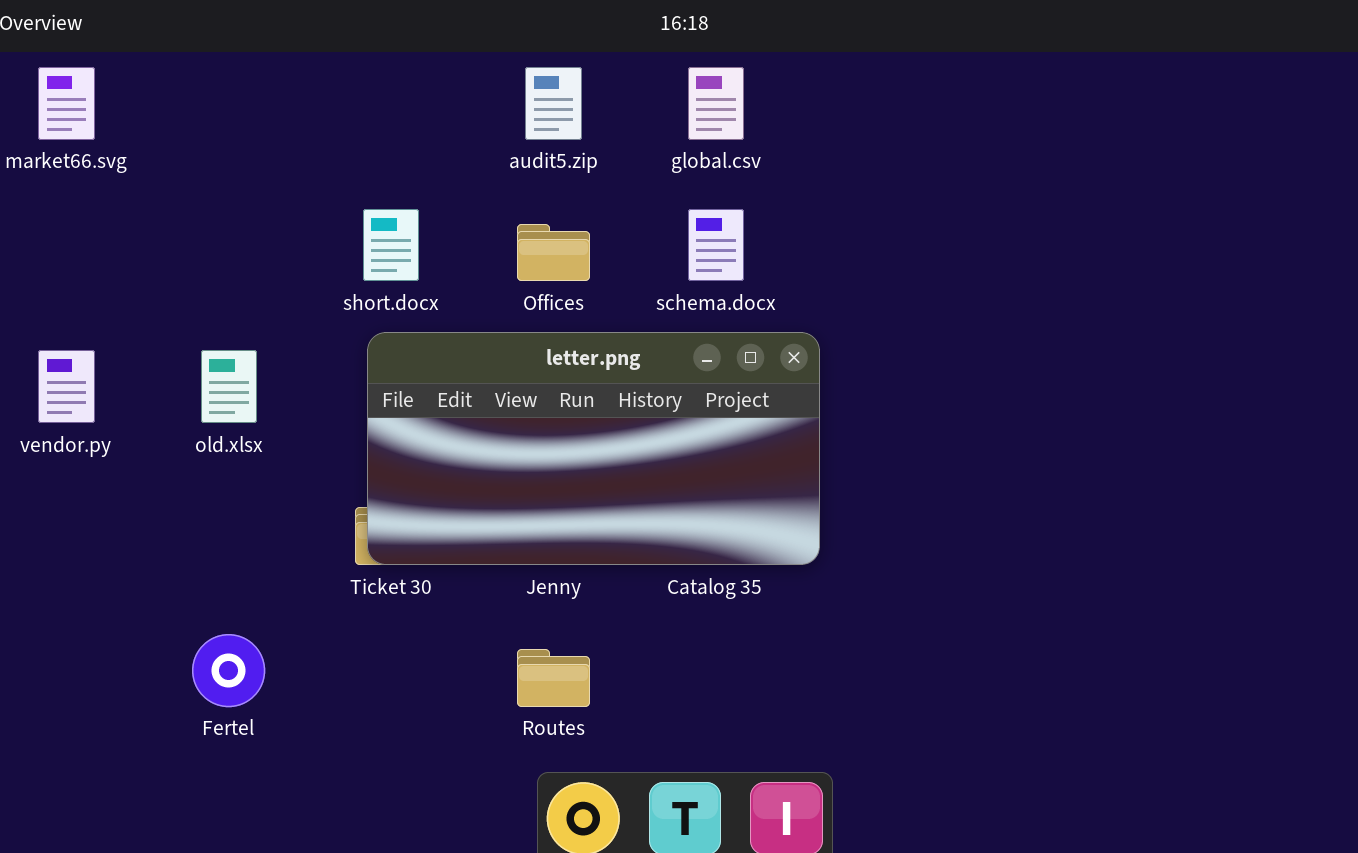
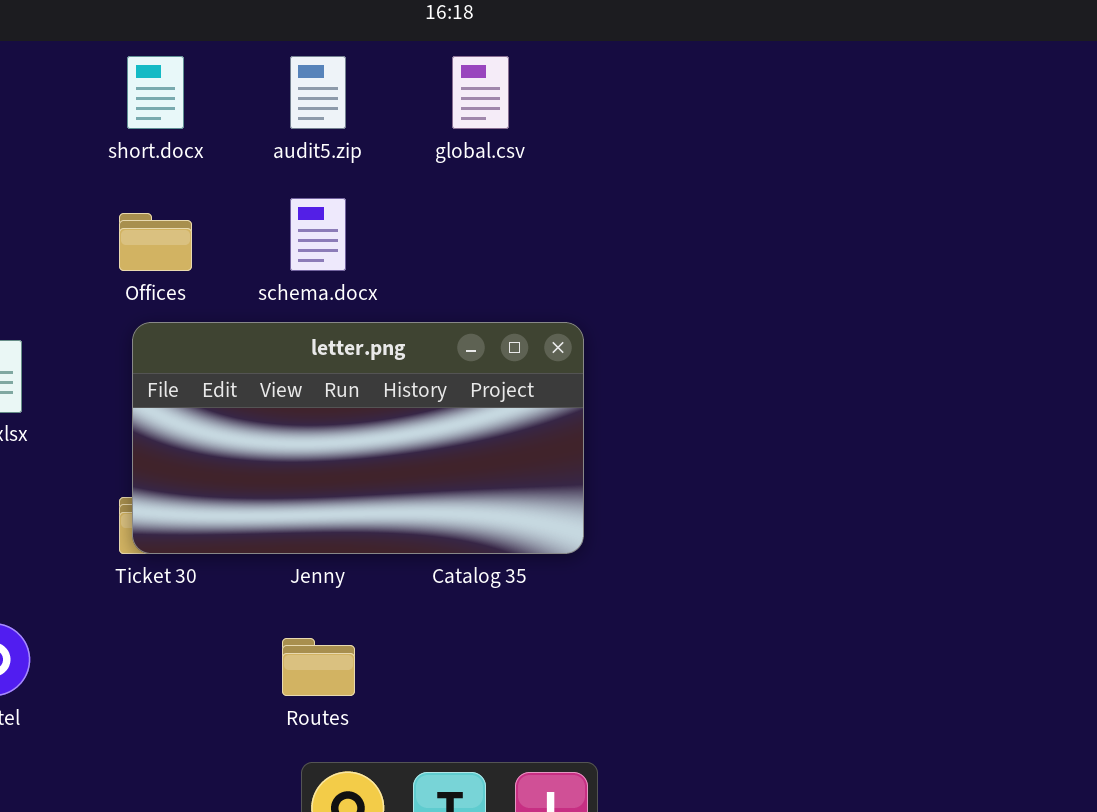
short.docx: [363,209,419,281] -> [127,56,184,129], moved
schema.docx: [688,209,744,281] -> [290,198,346,271], moved
Offices: [517,224,590,281] -> [119,213,192,271], moved

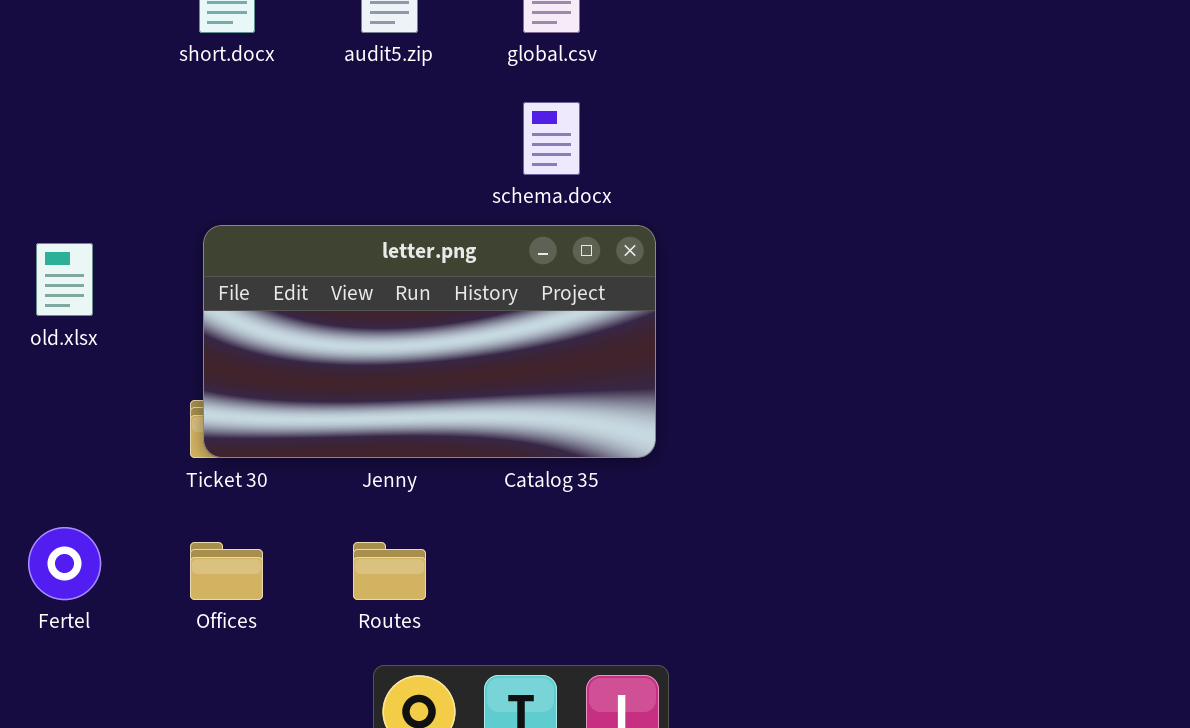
schema.docx: [290,198,346,271] -> [523,102,580,175], moved
Offices: [119,213,192,271] -> [190,542,263,600], moved

